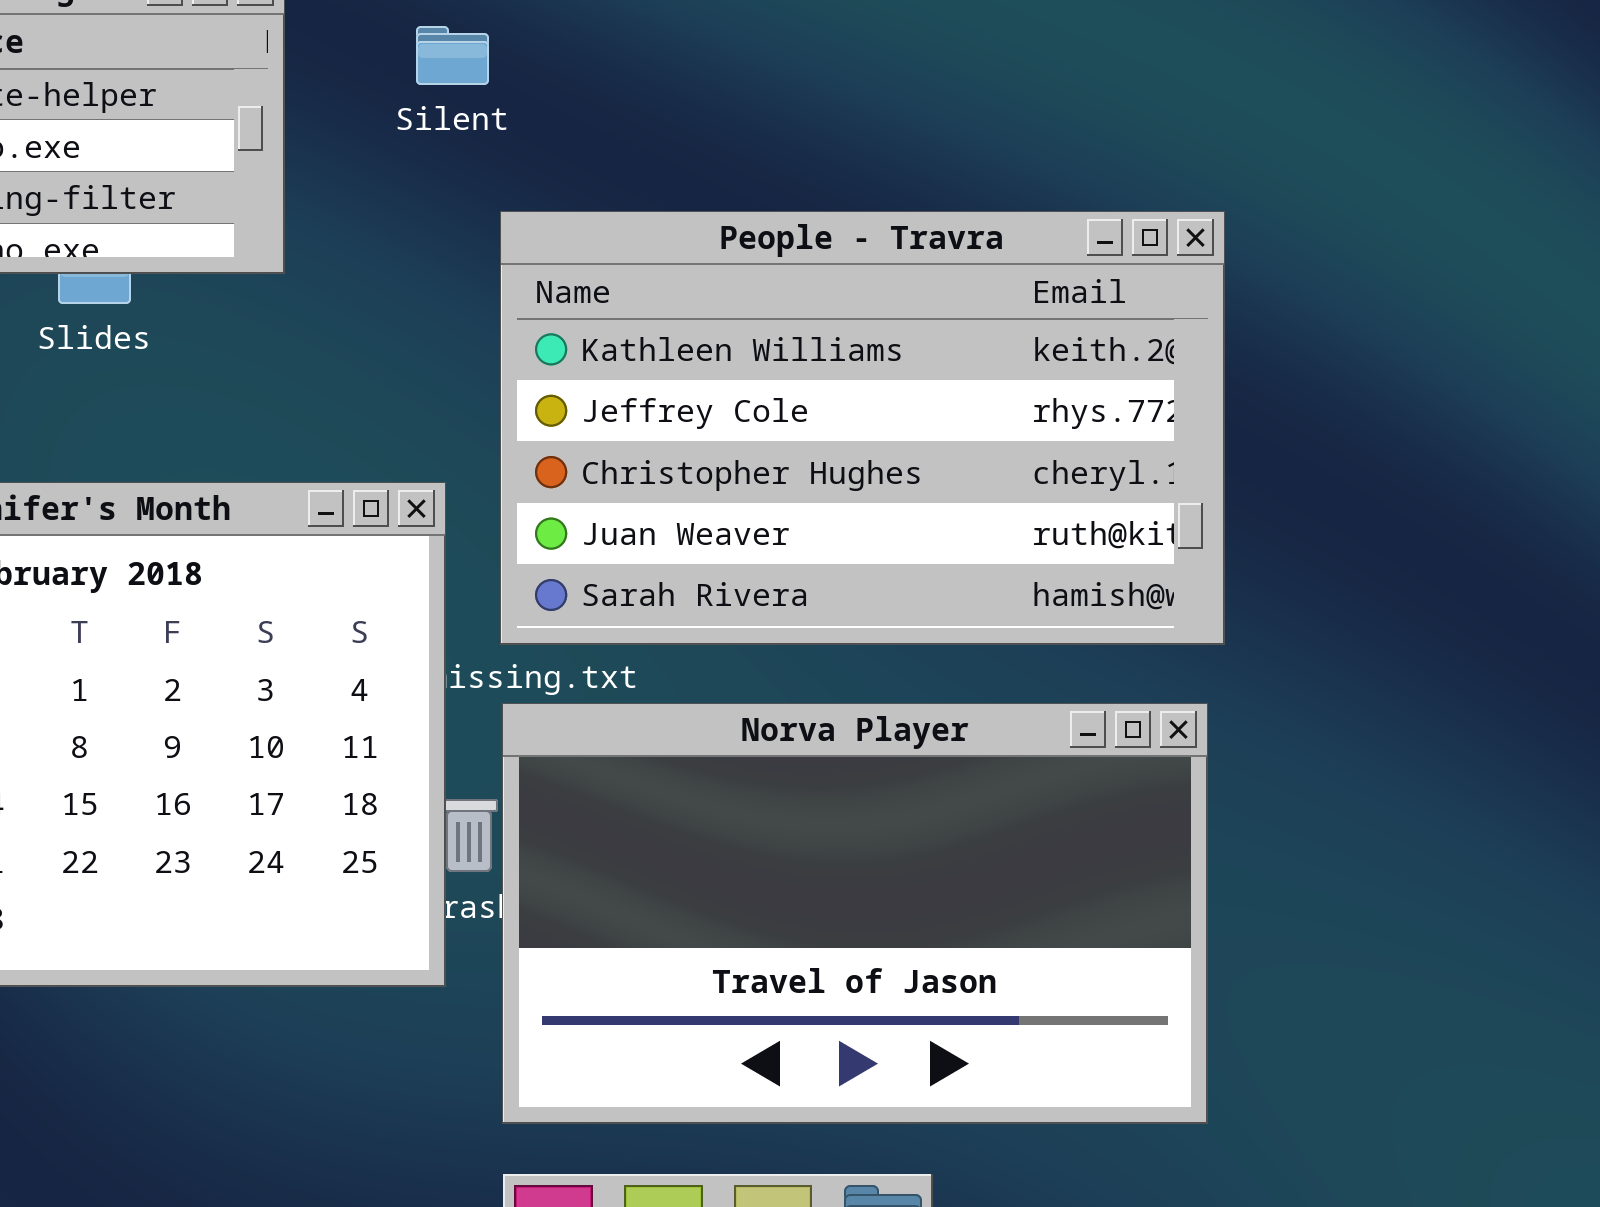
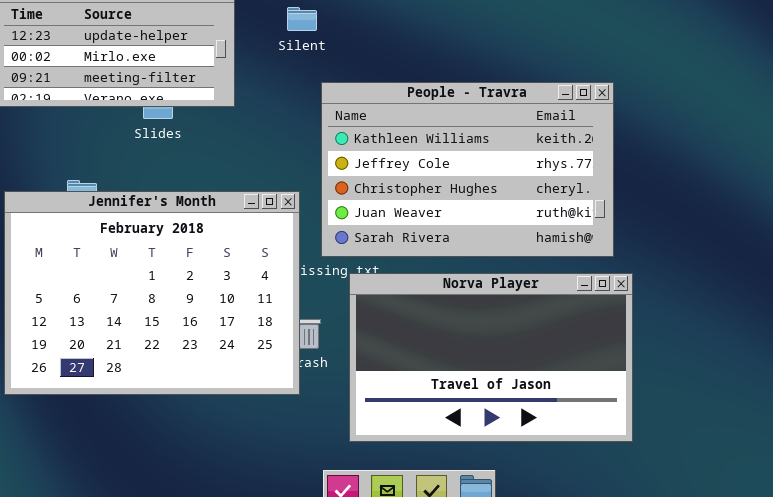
Norva Player: [502,703,1208,1124] -> [349,273,633,442], moved

